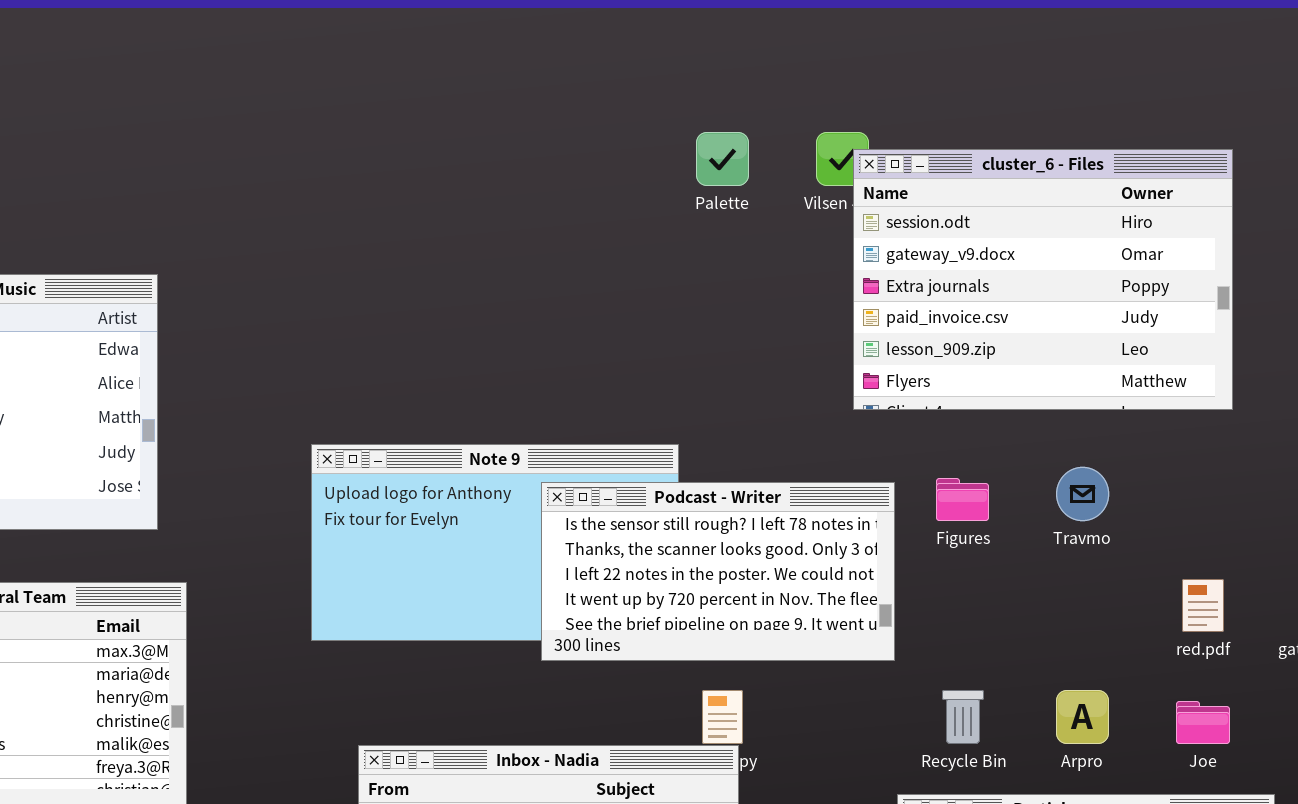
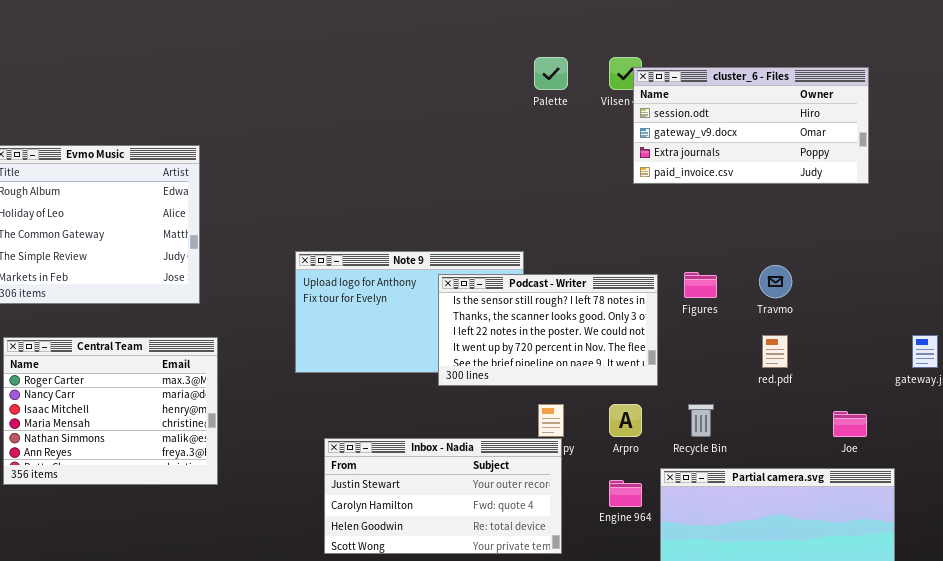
cluster_6 - Files: [853,149,1233,410] -> [633,67,869,184], resized
red.pdf: [1182,579,1224,632] -> [762,335,788,368], moved
Arpro: [1056,690,1109,744] -> [609,404,642,437], moved

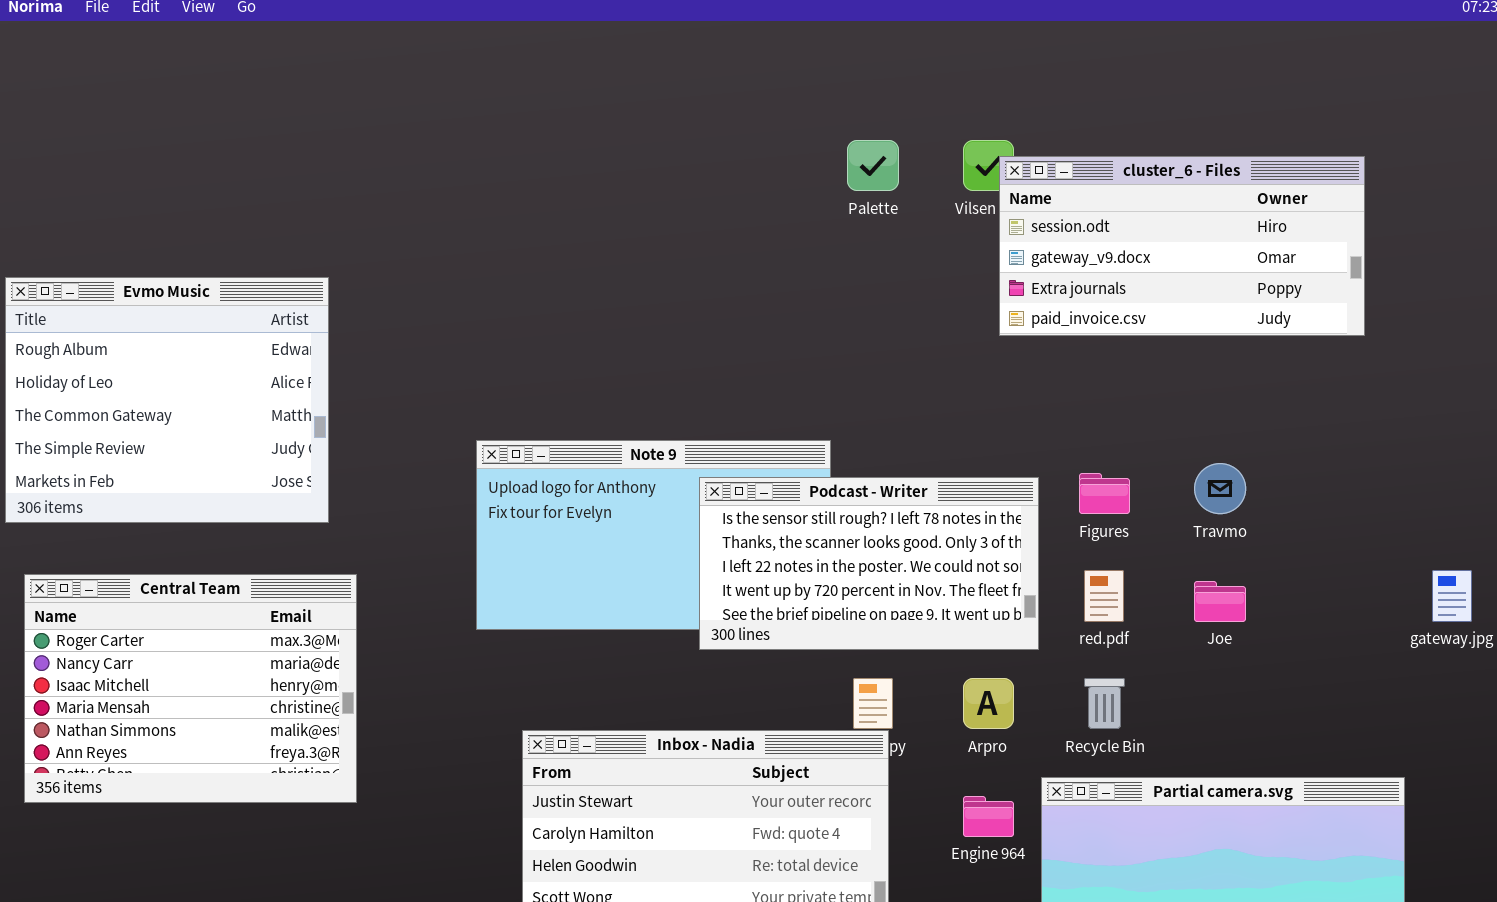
red.pdf: [762,335,788,368] -> [1084,570,1124,622], moved
Joe: [833,411,867,437] -> [1194,581,1246,622], moved

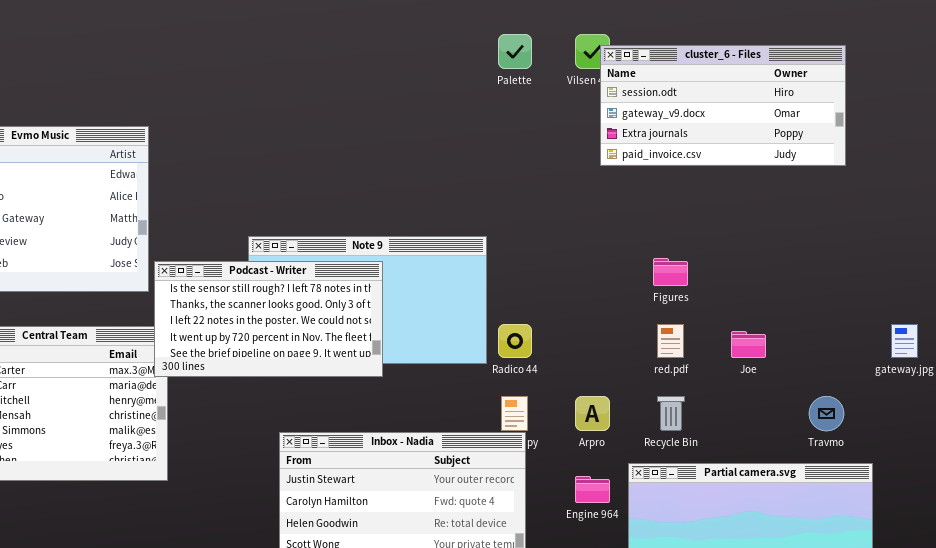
Travmo: [1194,463,1246,514] -> [809,396,844,431], moved
Podcast - Writer: [699,477,1039,650] -> [154,261,383,377], moved

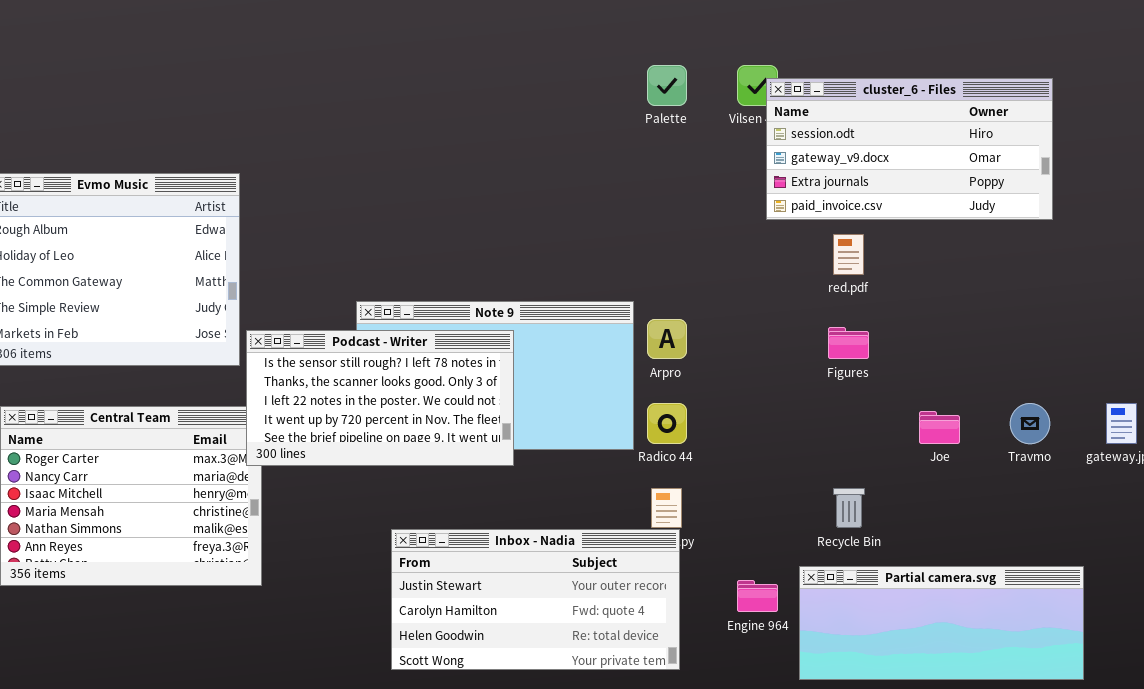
red.pdf: [657,324,684,358] -> [833,234,864,275], moved
Arpro: [575,396,610,431] -> [647,319,687,359], moved
Travmo: [809,396,844,431] -> [1010,403,1050,444], moved

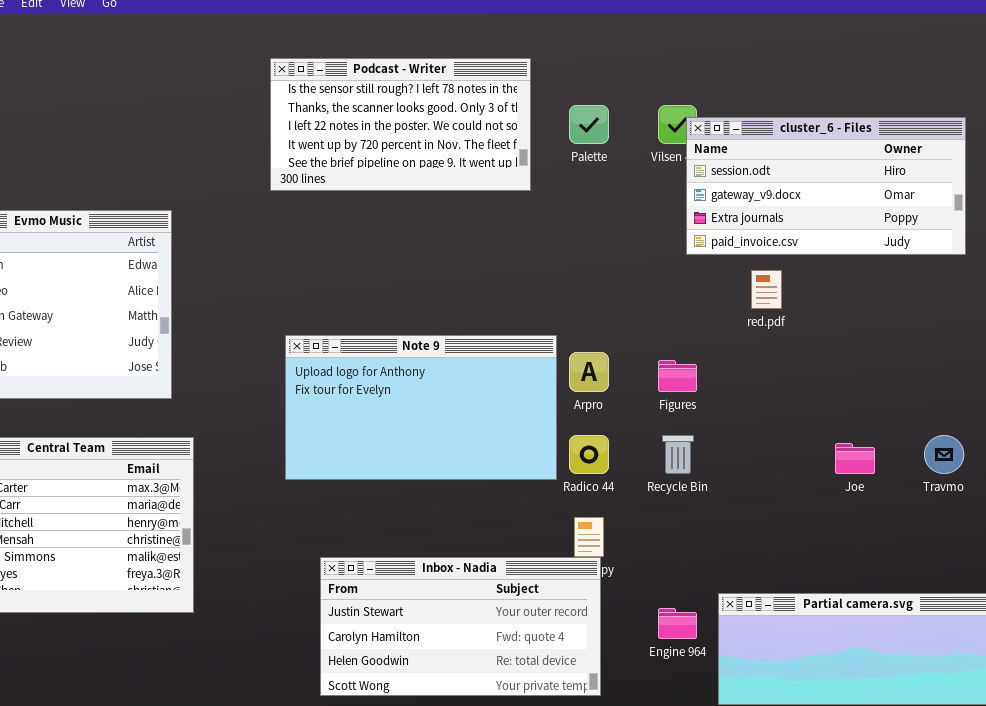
Figures: [828,327,869,359] -> [658,360,697,392], moved
Podcast - Writer: [246,330,514,466] -> [270,58,531,191], moved
Recycle Bin: [833,488,865,528] -> [662,435,694,474], moved

